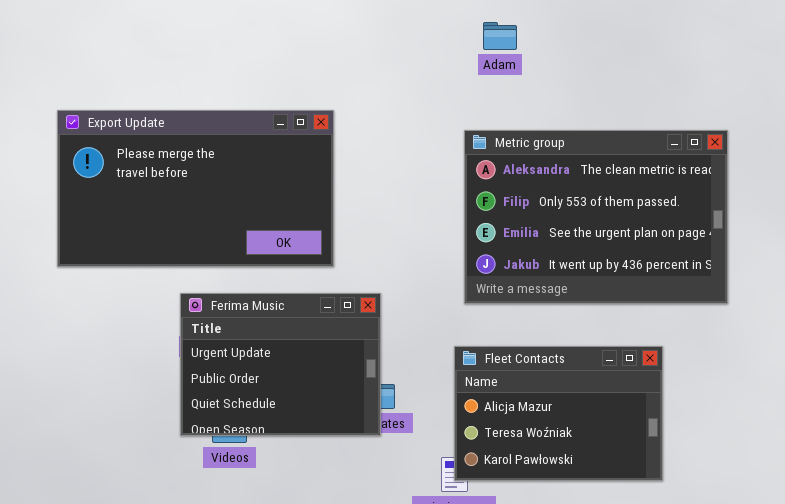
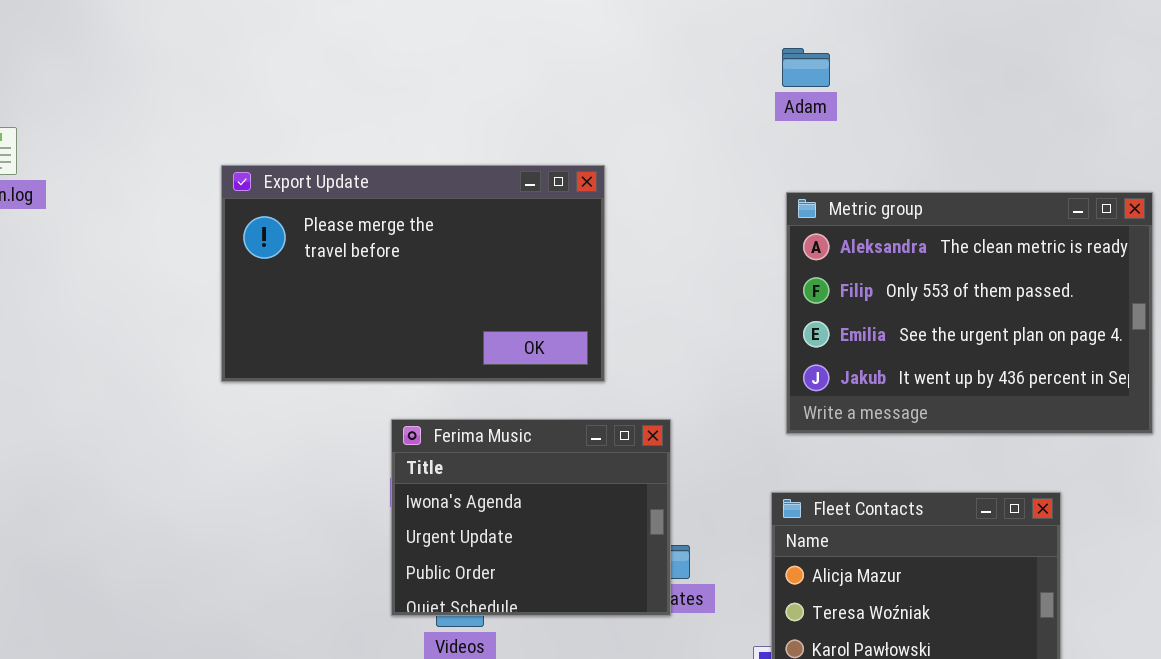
Adam: [483,22,517,50] -> [782,48,830,87], moved
Ferima Music: [180,293,381,436] -> [391,419,671,616], scrolled up 1 row

